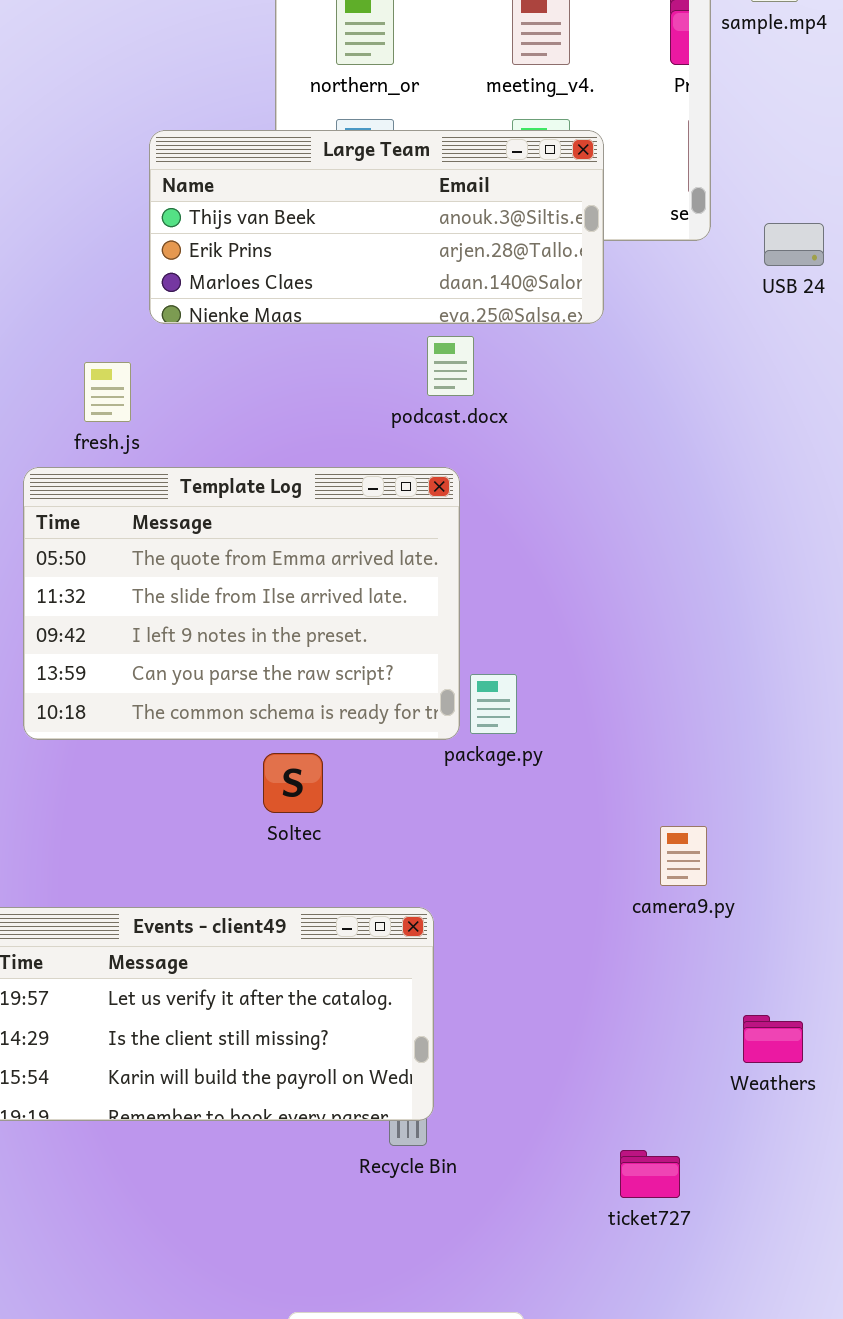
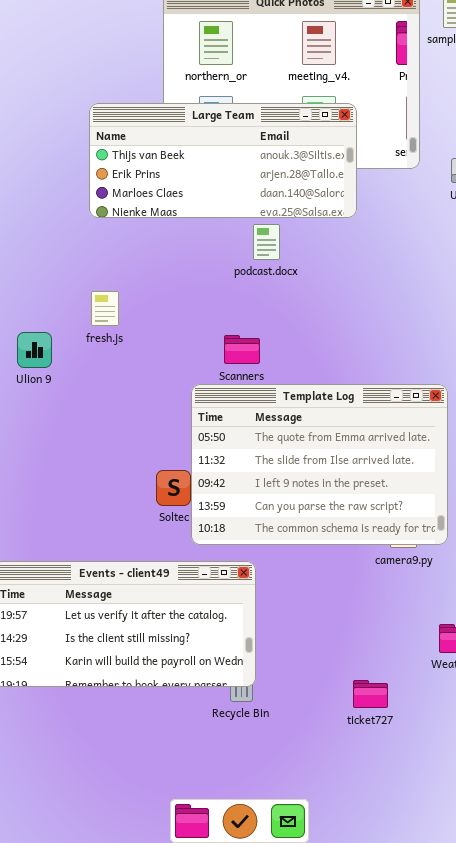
fresh.js: [84,362,131,422] -> [91,291,119,326], moved
Template Log: [23,467,460,740] -> [191,384,448,545], moved
ticket727: [620,1150,680,1198] -> [353,680,388,708], moved

